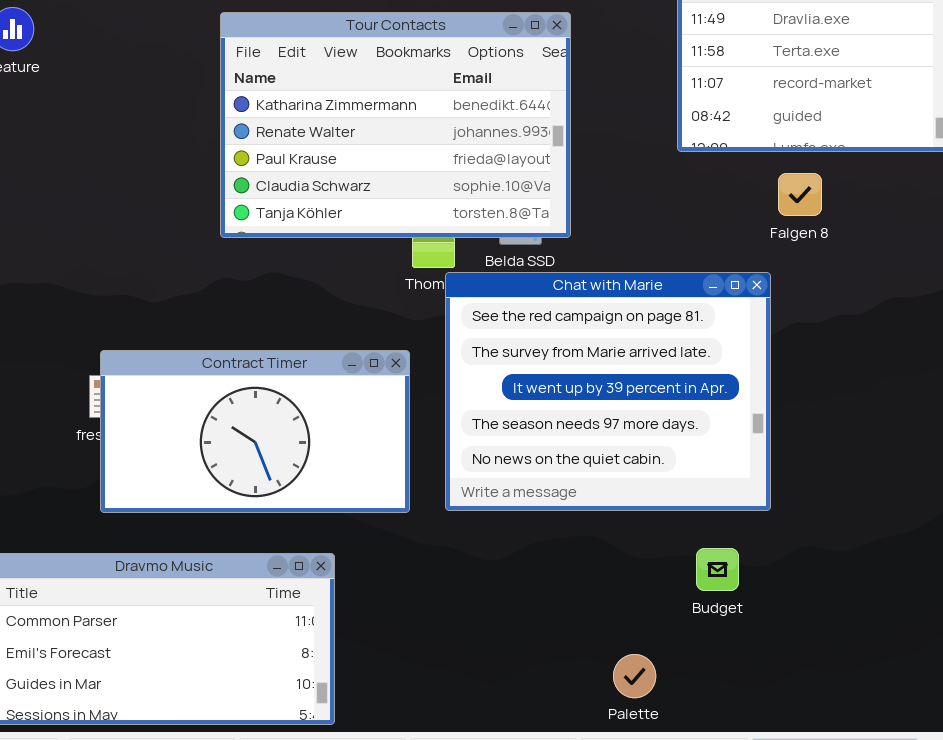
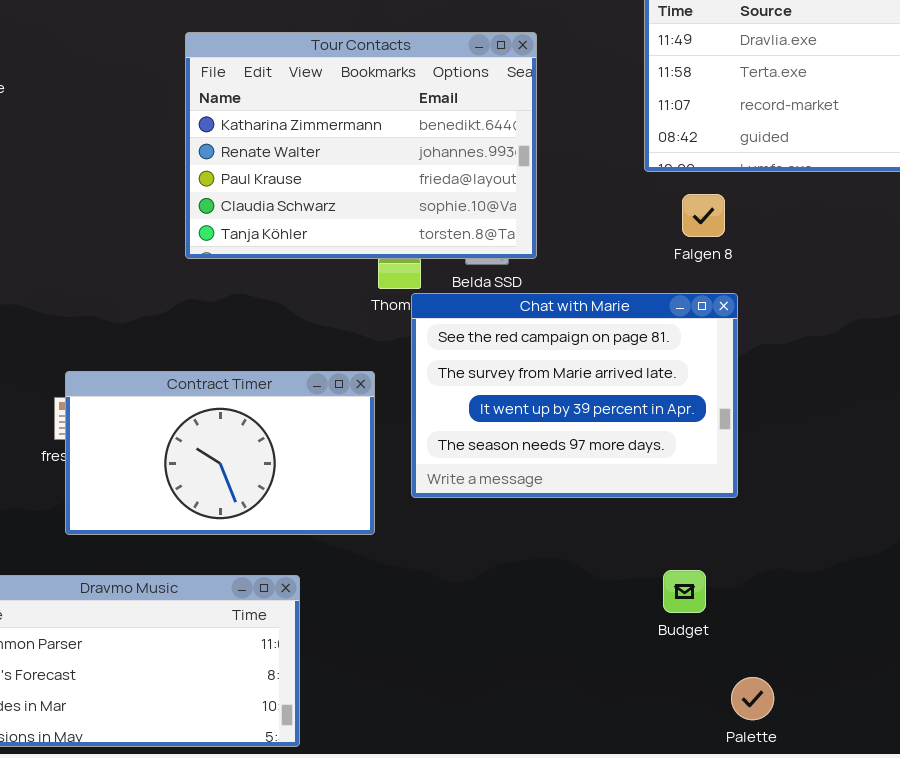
Falgen 8: [778,173,822,216] -> [682,194,725,237], moved
Chat with Marie: [445,272,771,511] -> [411,293,738,498], resized
Palette: [613,654,656,698] -> [731,677,774,720], moved

